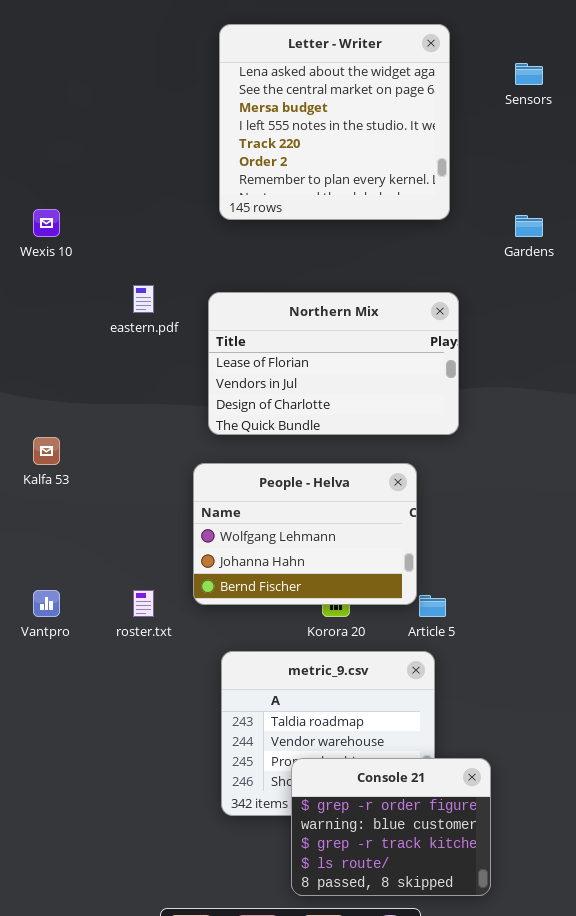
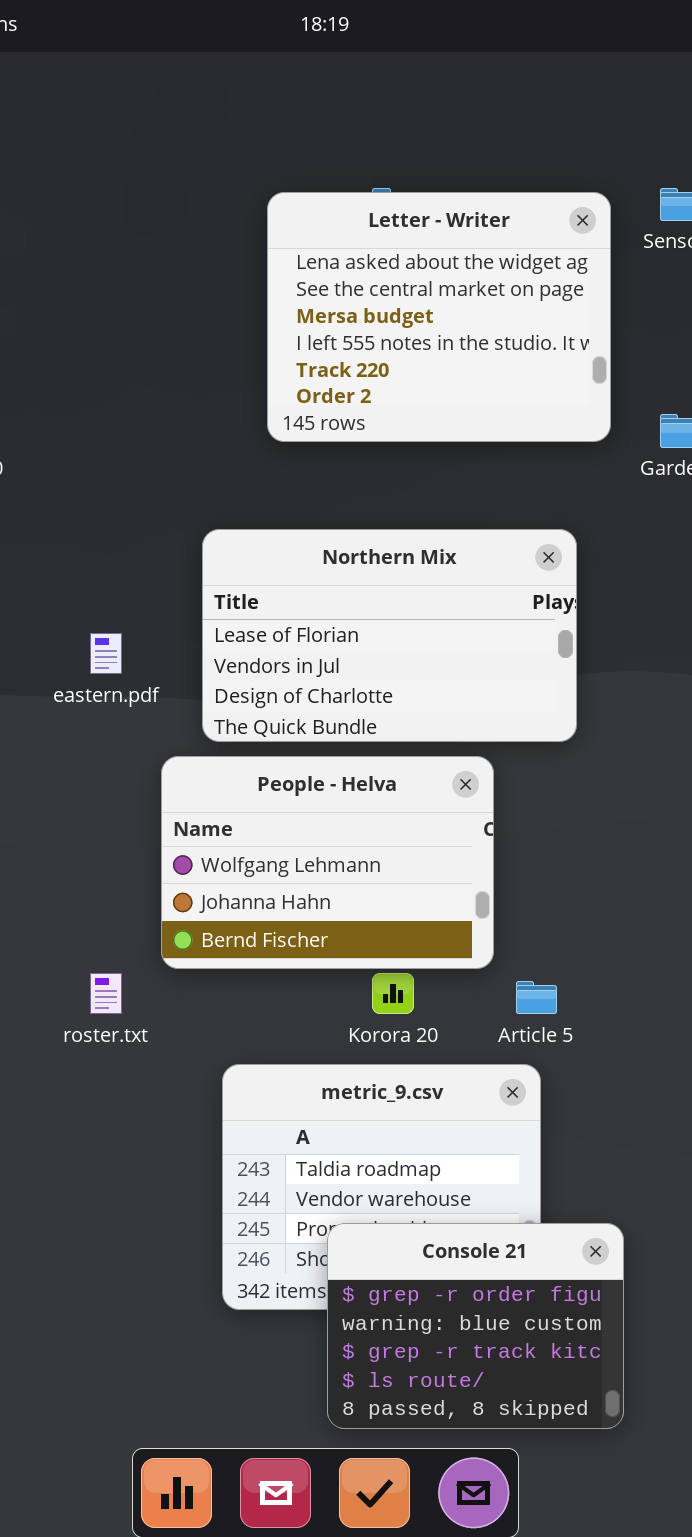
Letter - Writer: [219,24,450,220] -> [267,192,611,442], moved, resized
eastern.pdf: [133,285,154,313] -> [90,633,122,674], moved
People - Helva: [193,463,417,605] -> [161,756,494,969], moved

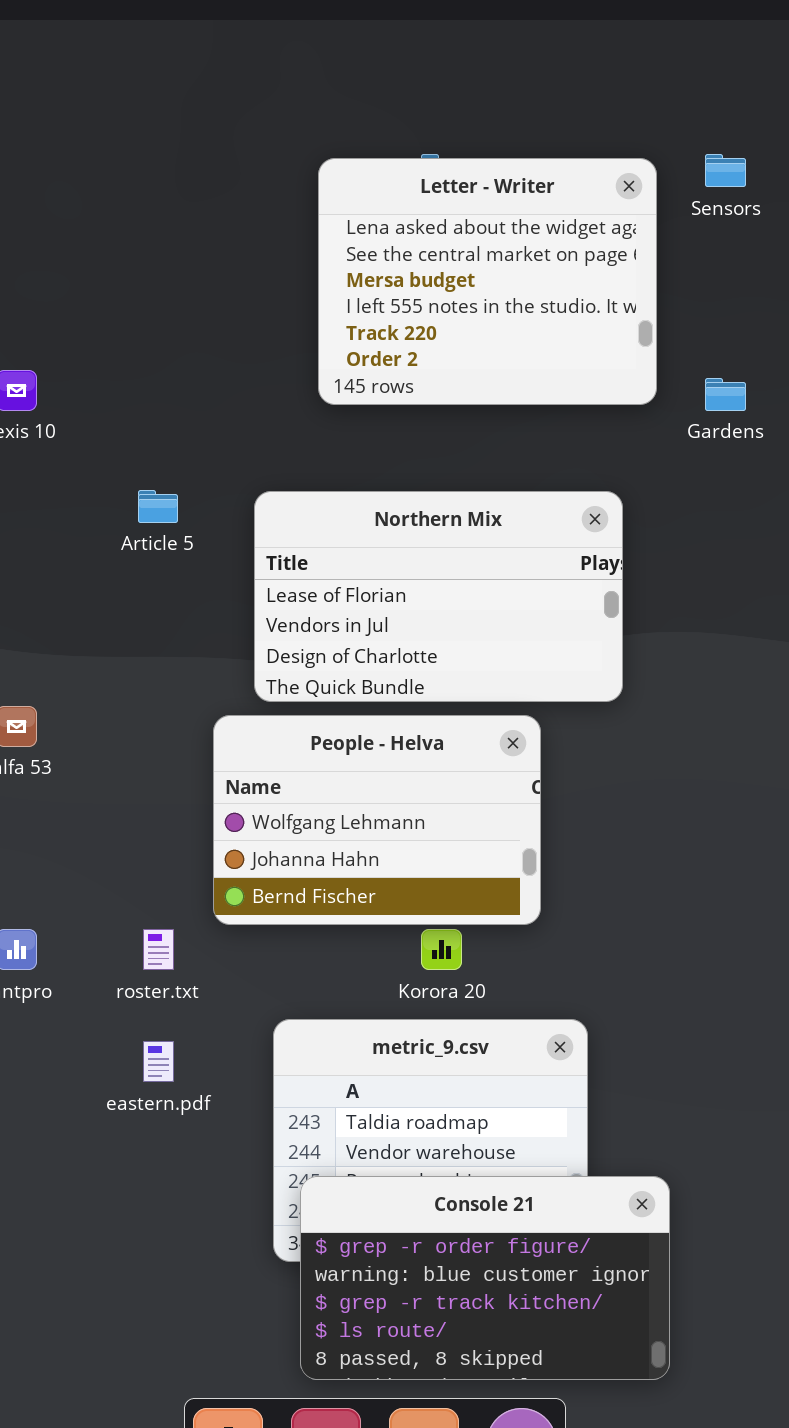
eastern.pdf: [90,633,122,674] -> [143,1041,174,1082], moved
Article 5: [516,981,557,1014] -> [138,490,178,523], moved
Console 21: [327,1223,624,1429] -> [300,1176,670,1380], resized

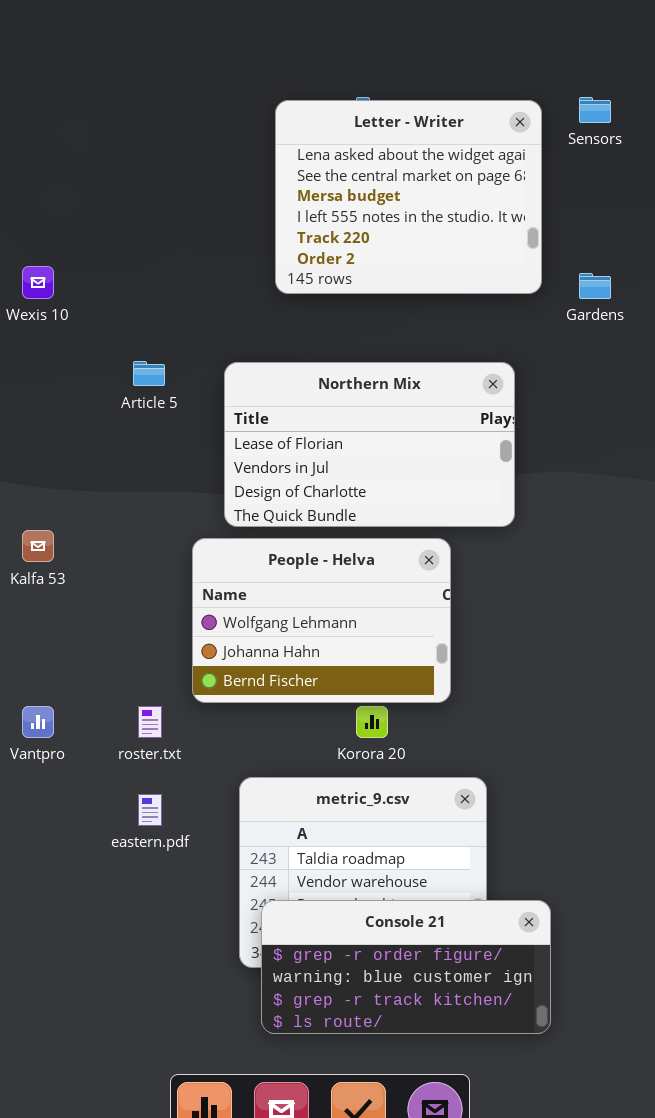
Console 21: [300,1176,670,1380] -> [261,900,551,1034], resized

